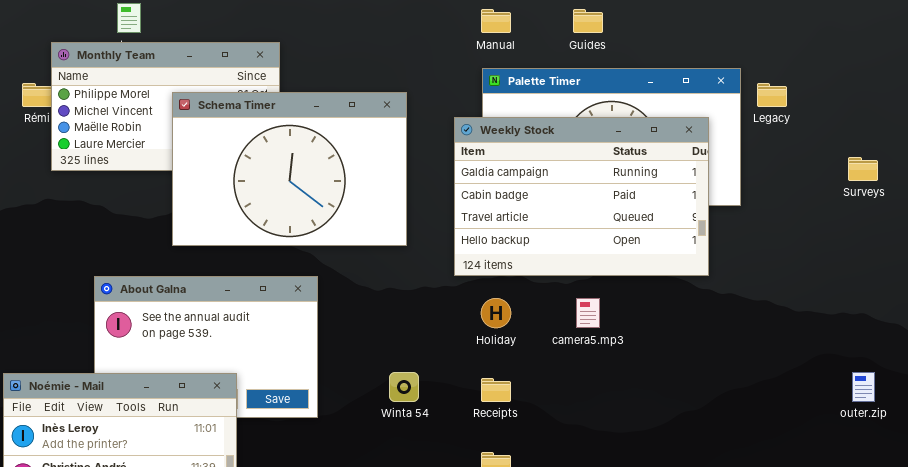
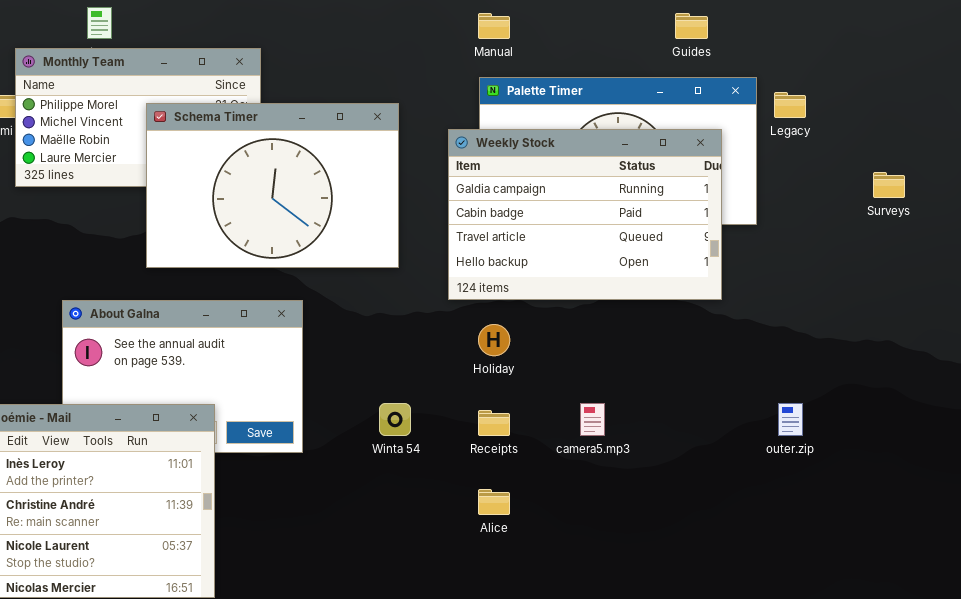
Guides: [573,9,603,33] -> [675,13,708,39], moved
camera5.mp3: [576,298,600,328] -> [580,403,605,436], moved
outer.zip: [852,372,875,402] -> [778,403,803,436], moved

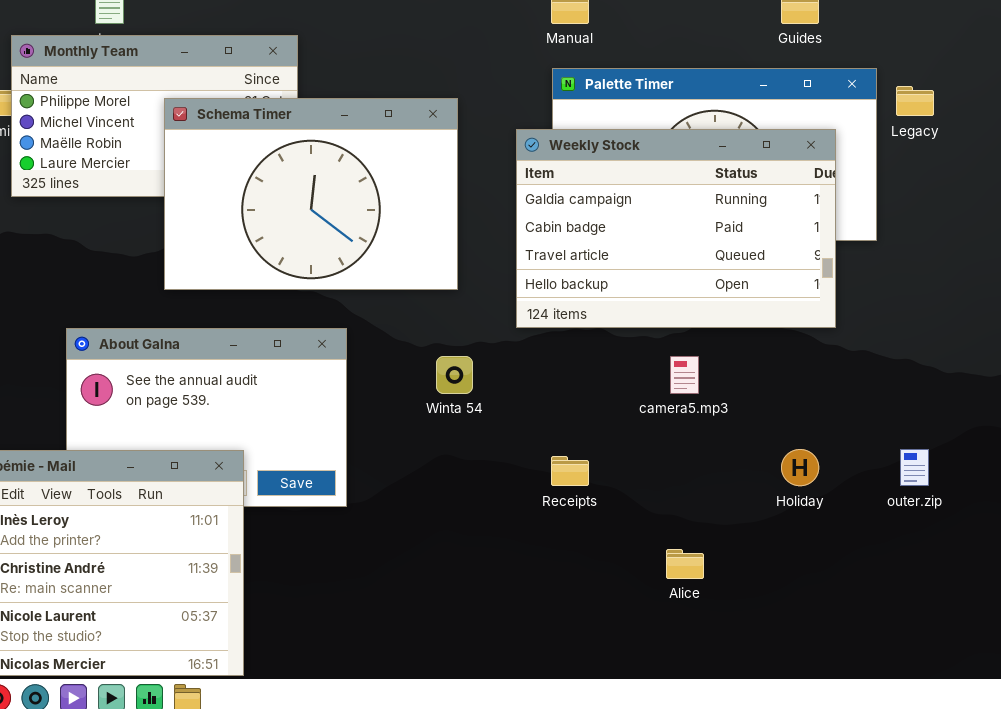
Holiday: [478,324,510,356] -> [781,449,819,486], moved
Winta 54: [379,403,411,436] -> [436,356,473,394], moved
camera5.mp3: [580,403,605,436] -> [670,356,699,394], moved
Alice: [478,489,510,515] -> [666,549,704,579], moved

